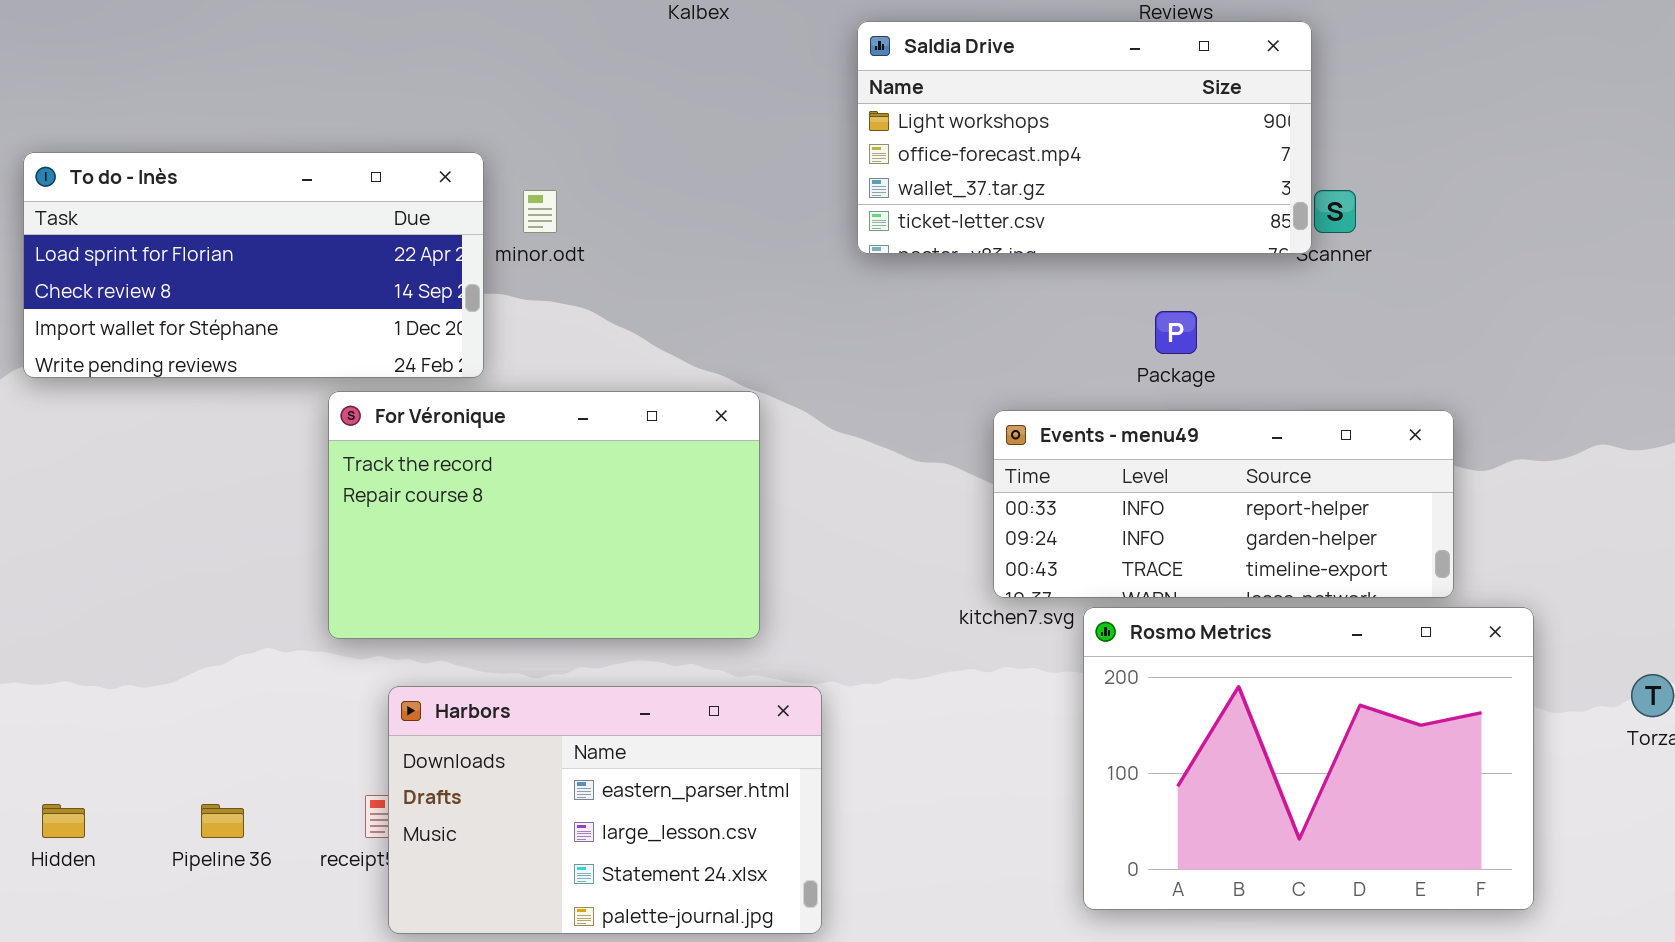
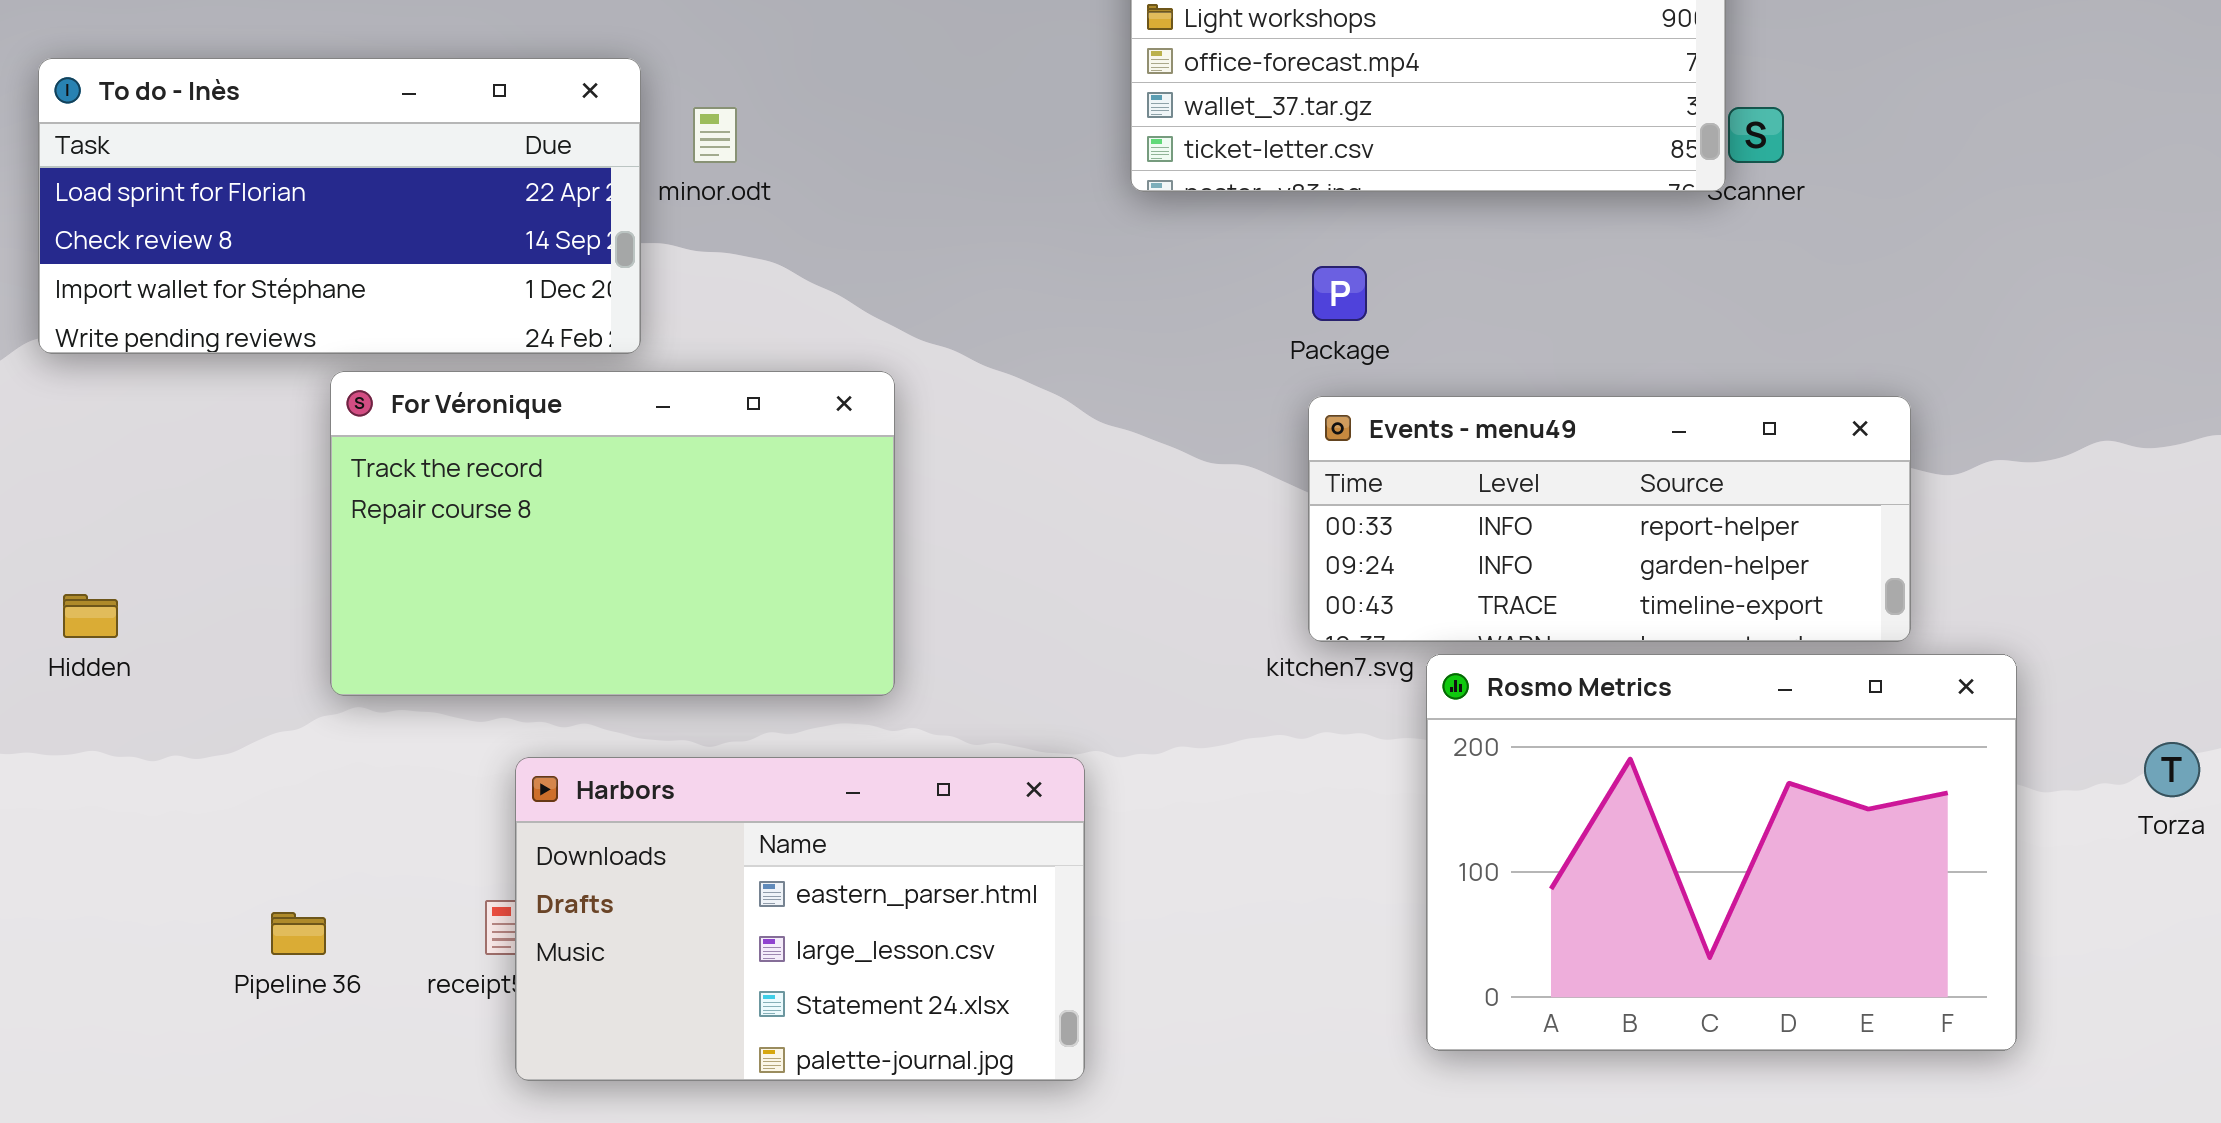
Package: [1155,311,1197,354] -> [1312,266,1367,321], moved
For Véronique: [328,391,760,639] -> [330,371,895,696], moved
Hidden: [42,804,85,838] -> [63,594,118,638], moved

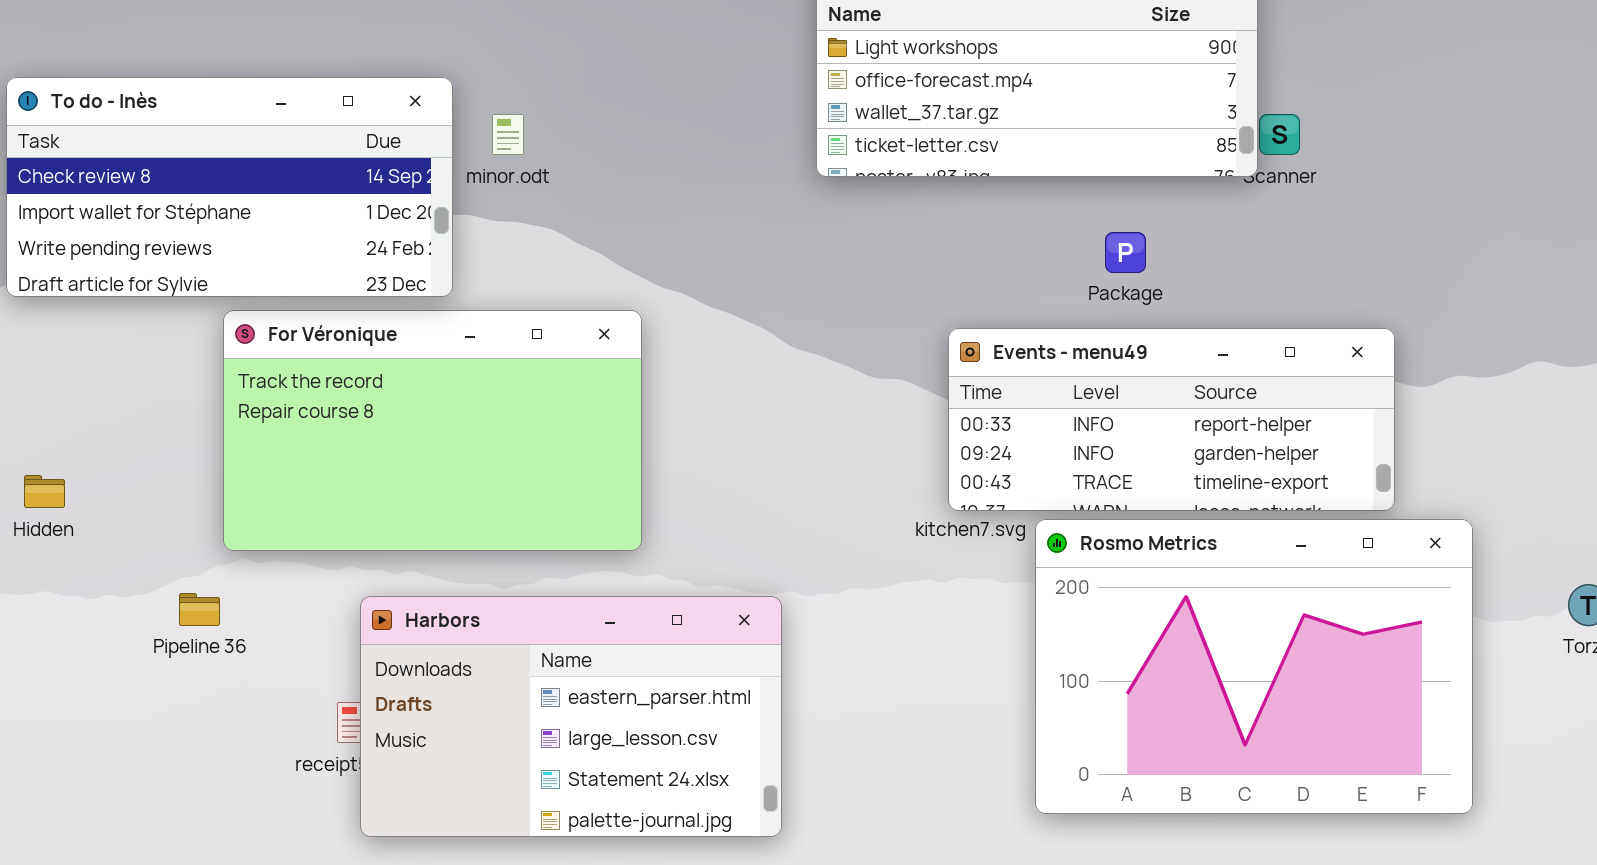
To do - Inès: [38,58,641,354] -> [6,77,453,297], scrolled down 1 row
Package: [1312,266,1367,321] -> [1105,232,1146,273], moved
Pipeline 36: [271,912,326,955] -> [179,593,220,626], moved

